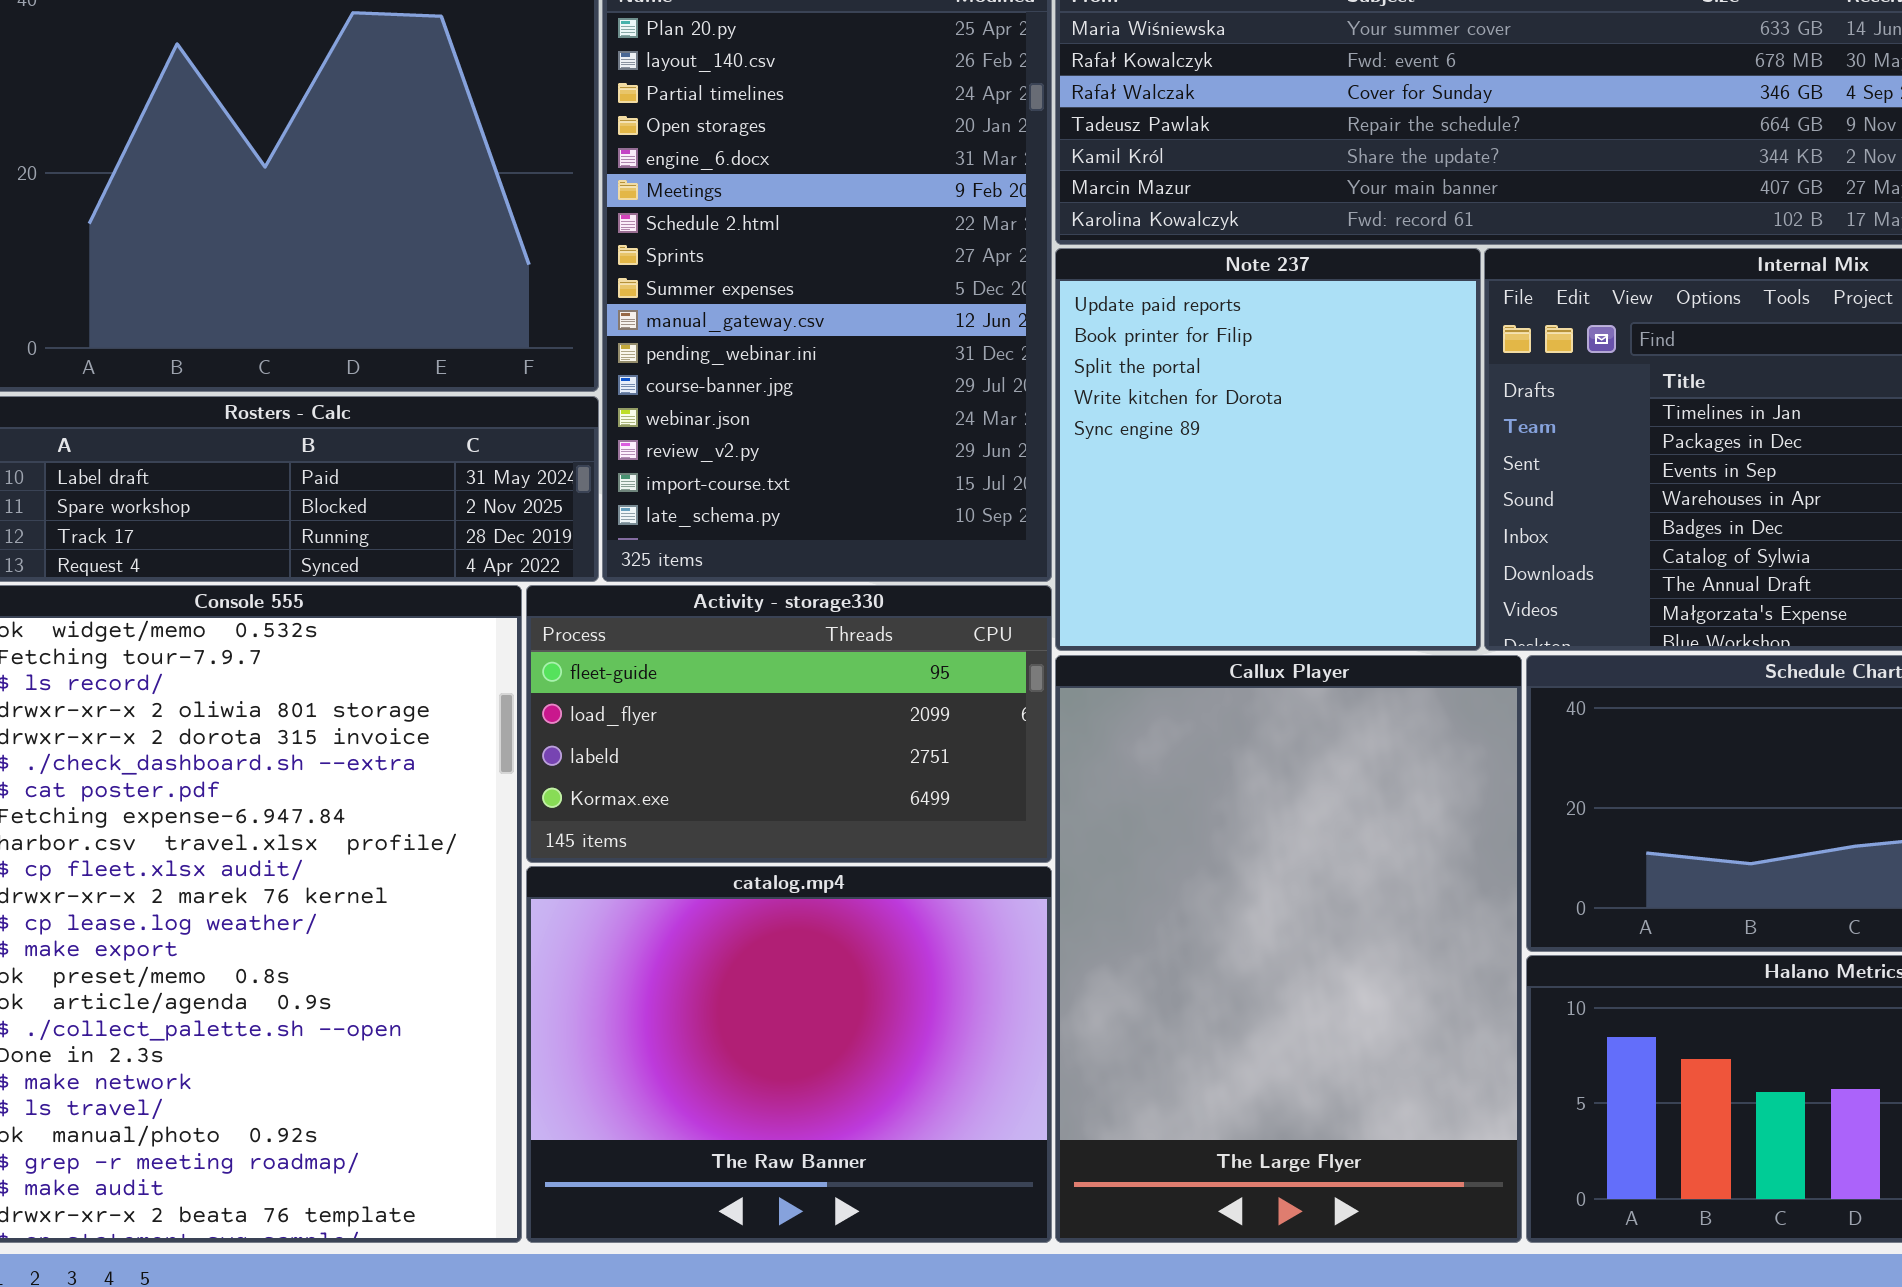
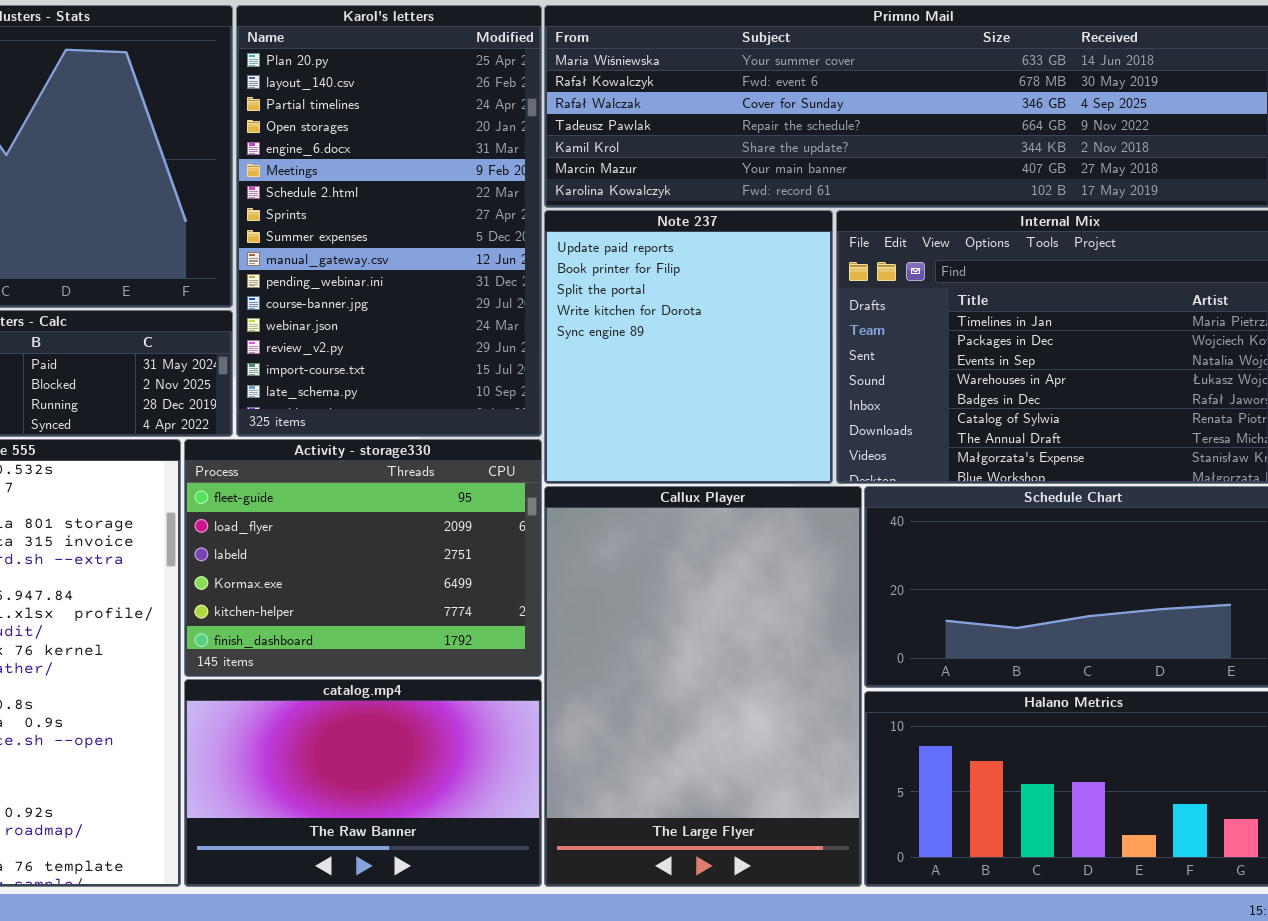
Activity - storage330: [526,585,1052,863] -> [184,439,542,677], resized
catalog.mp4: [526,866,1052,1243] -> [184,679,542,887], resized

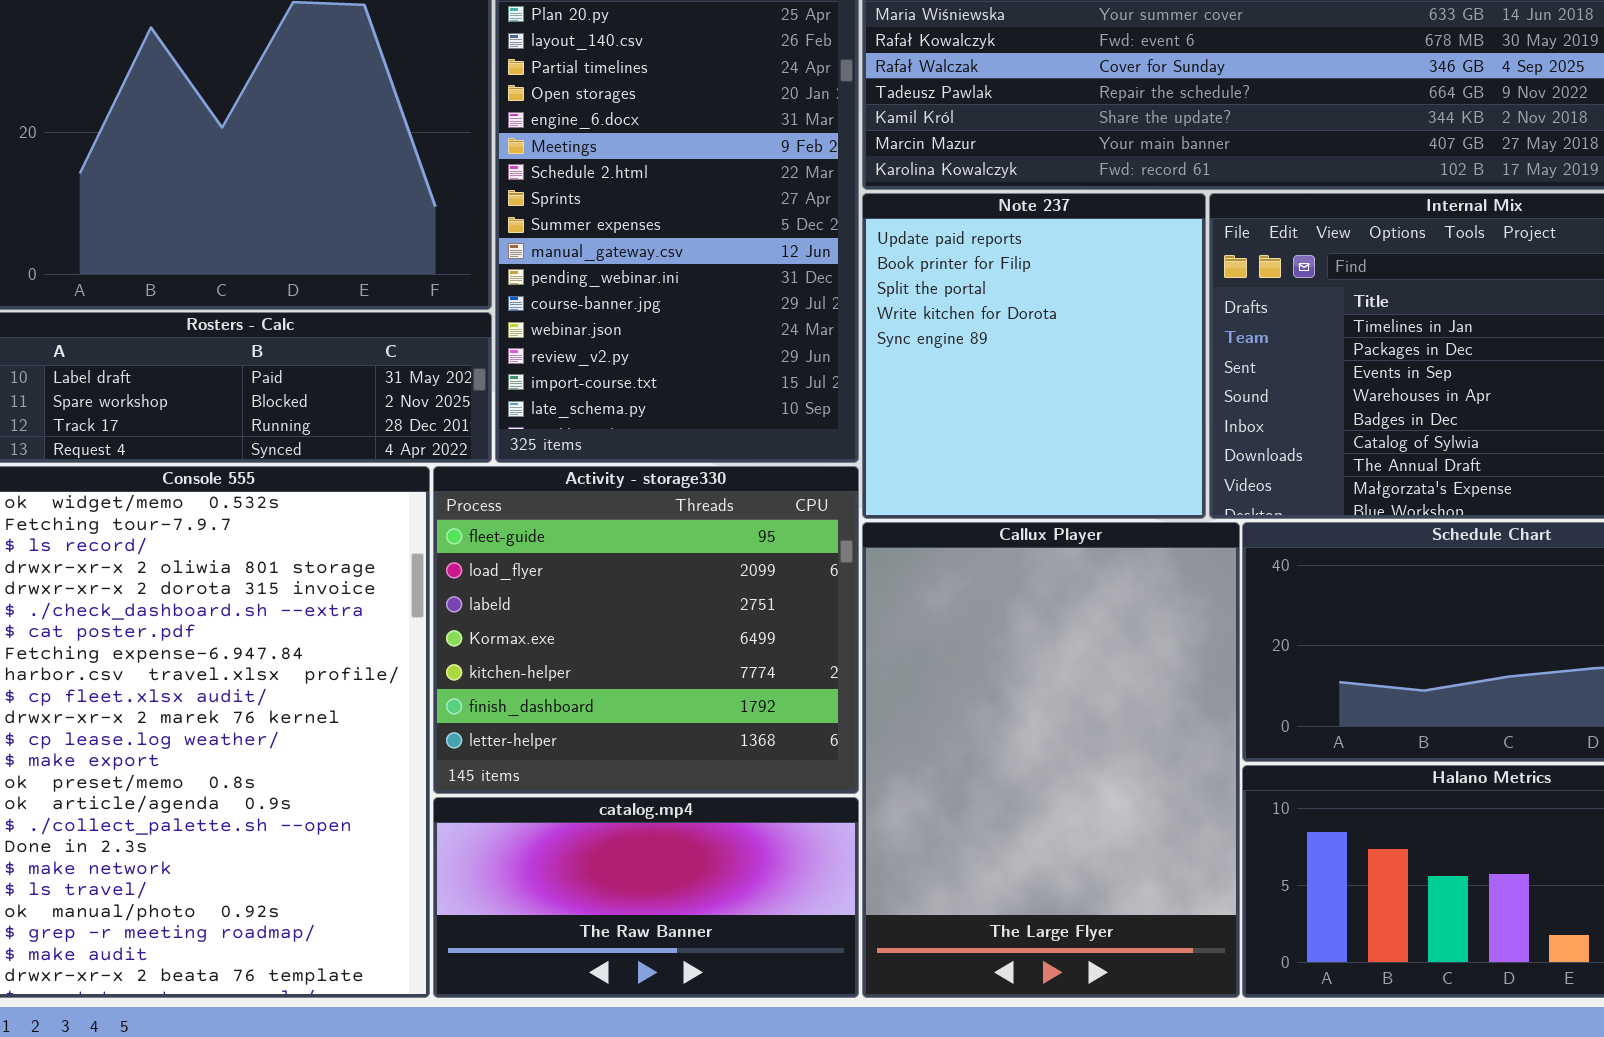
Activity - storage330: [184,439,542,677] -> [433,466,859,794], resized
catalog.mp4: [184,679,542,887] -> [433,797,859,998], resized

